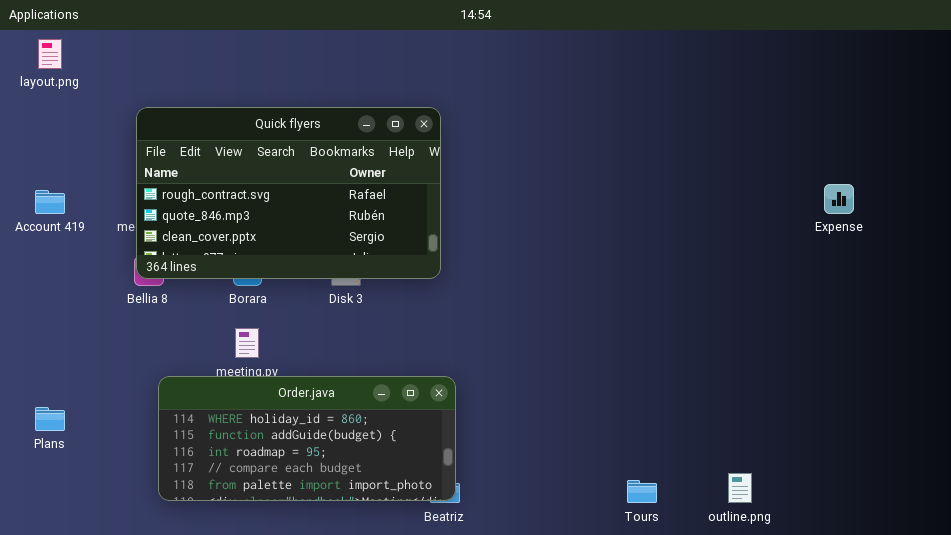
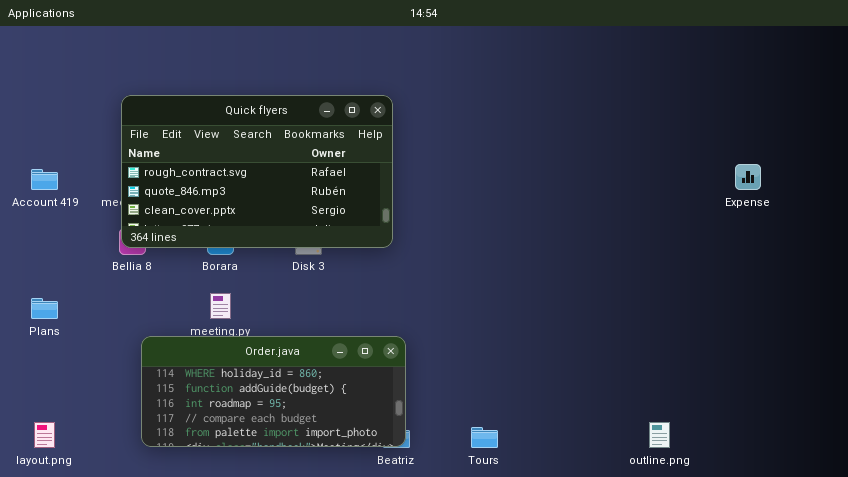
layout.png: [38,39,62,69] -> [34,422,55,448], moved
Plans: [35,407,65,431] -> [31,298,58,319], moved
Tours: [627,480,657,503] -> [471,427,498,448], moved

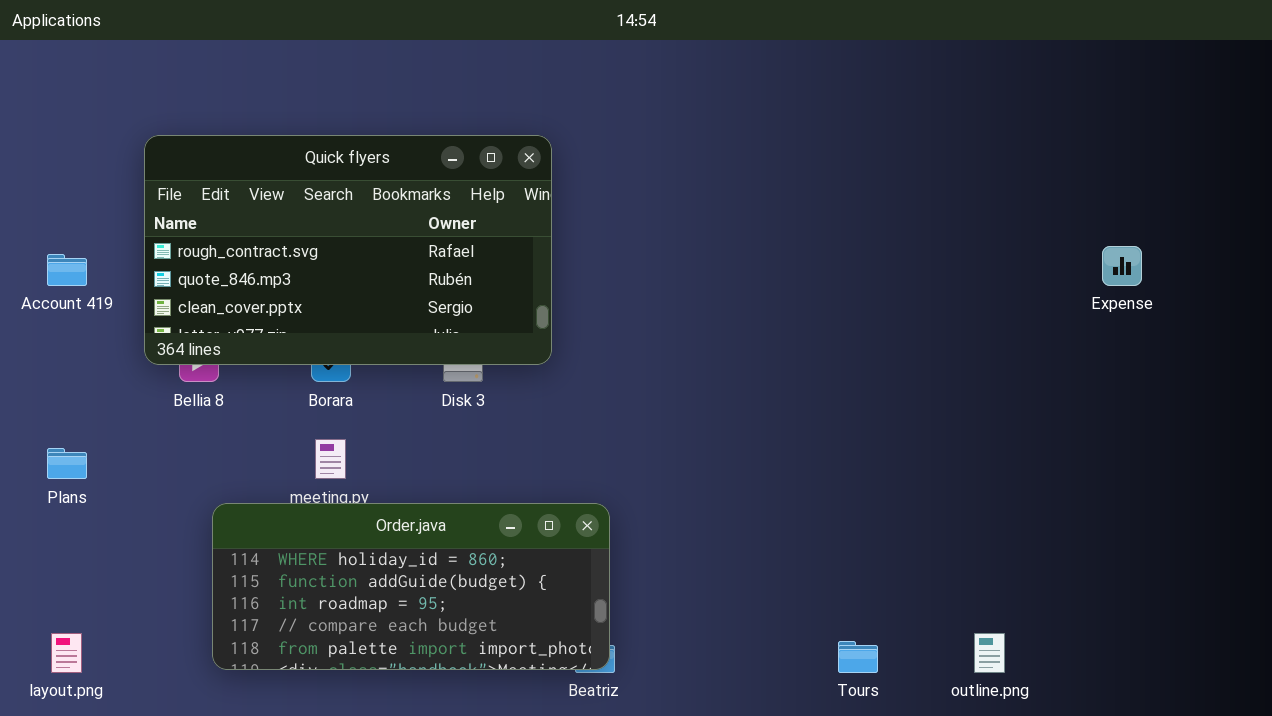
Quick flyers: [121,95,393,248] -> [144,135,552,365], moved
Tours: [471,427,498,448] -> [838,641,878,673], moved

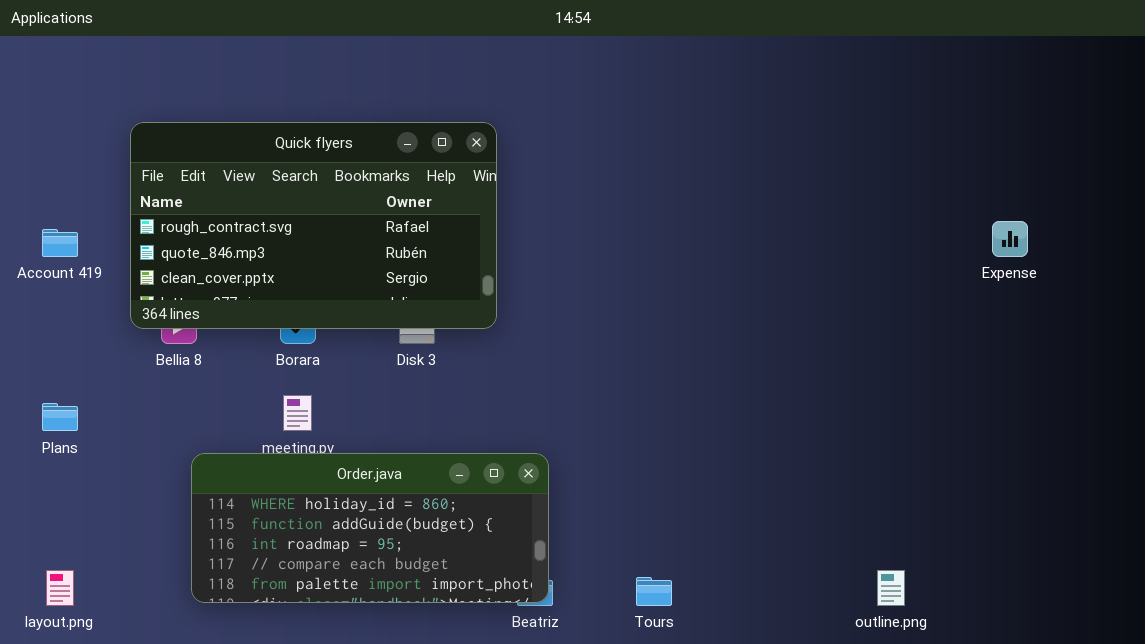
Tours: [838,641,878,673] -> [636,577,672,606], moved

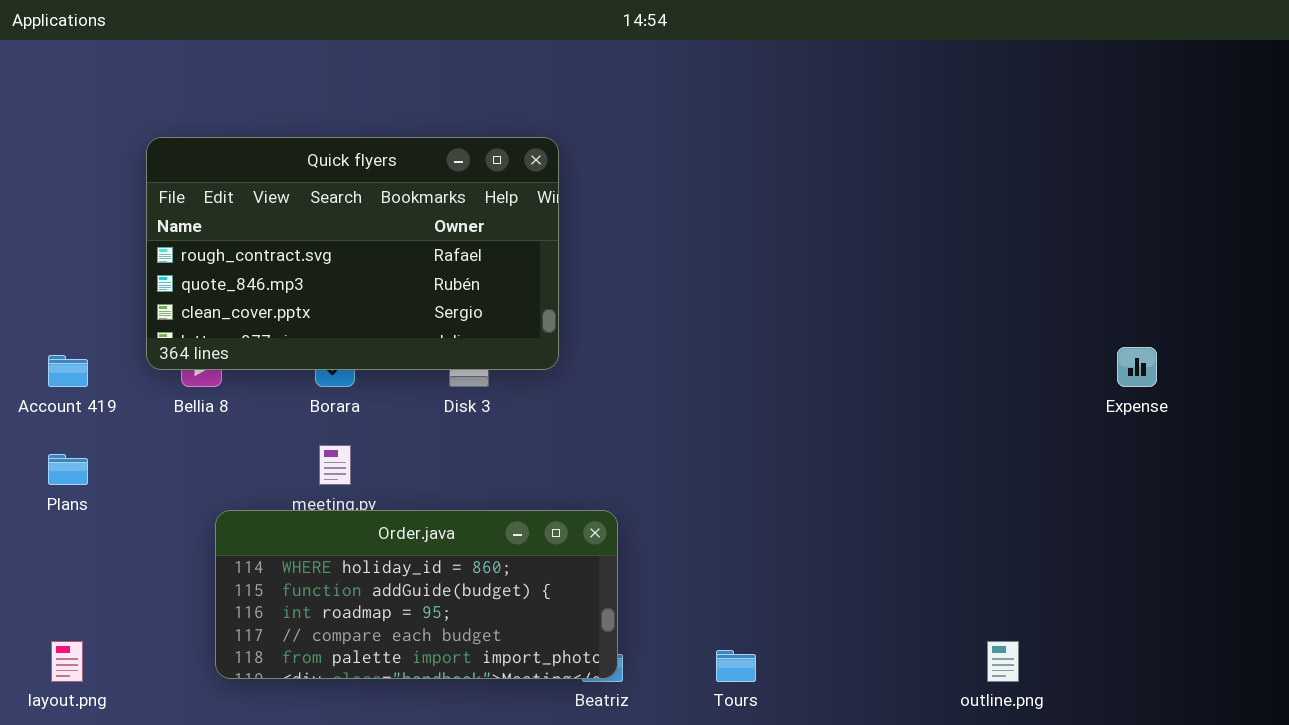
Expense: [992,221,1028,257] -> [1117,347,1157,387], moved
Account 419: [42,229,78,257] -> [48,355,88,387], moved

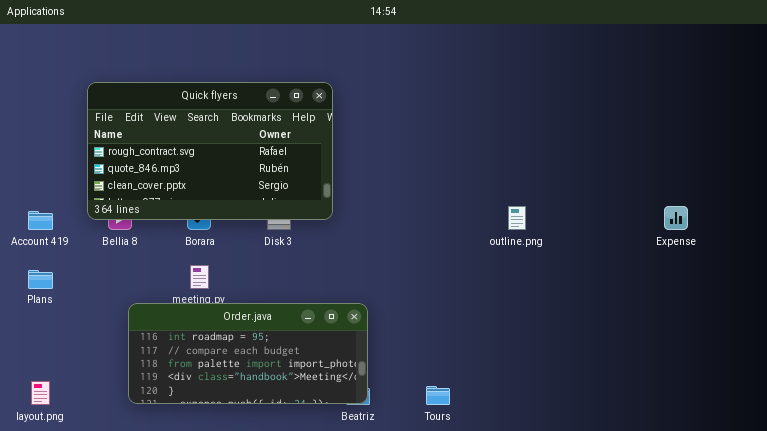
Order.java: [215,510,618,679] -> [128,303,368,404], scrolled down 2 rows
outline.png: [987,641,1019,682] -> [508,206,526,230], moved

